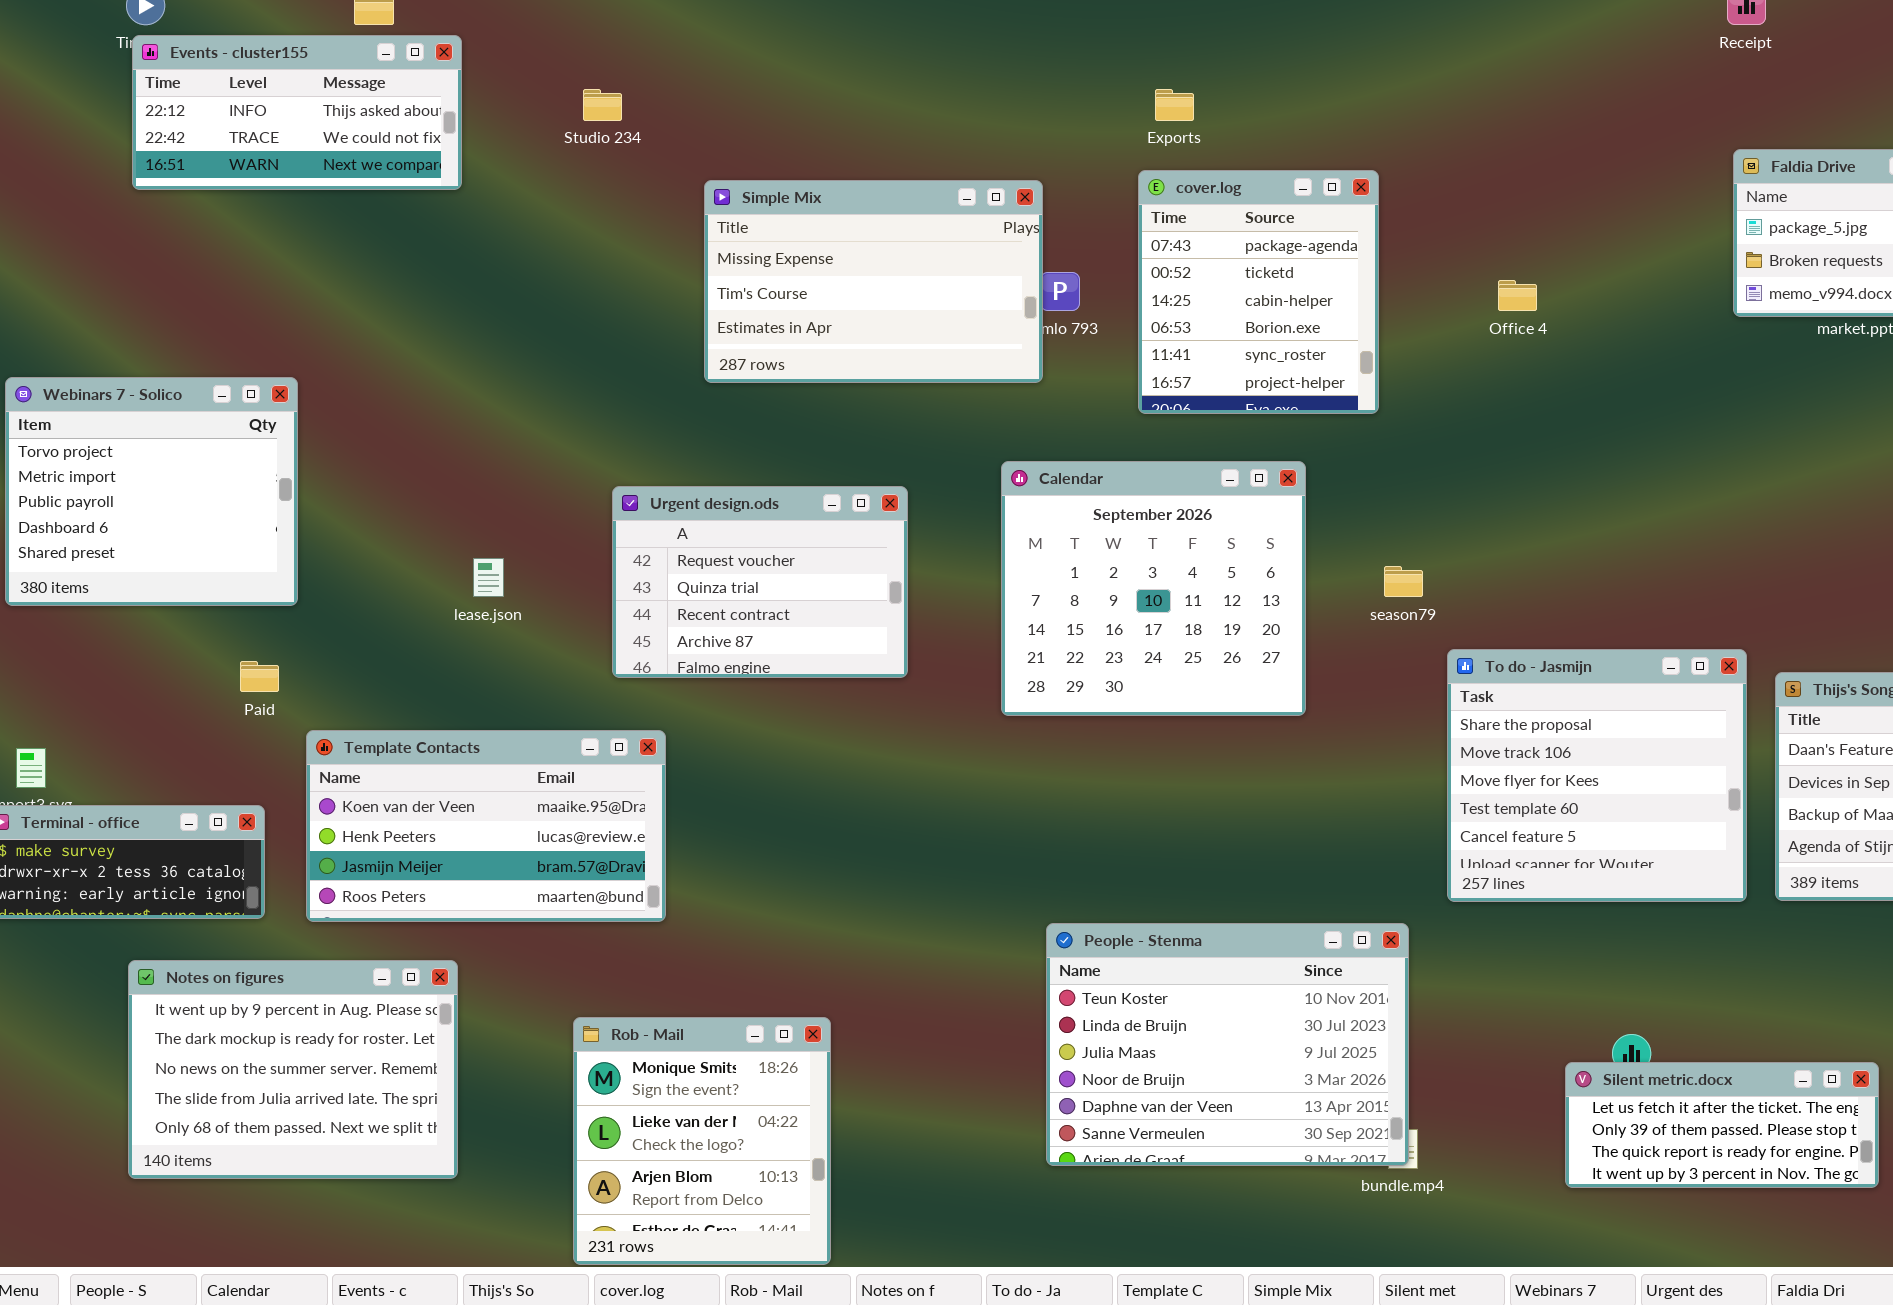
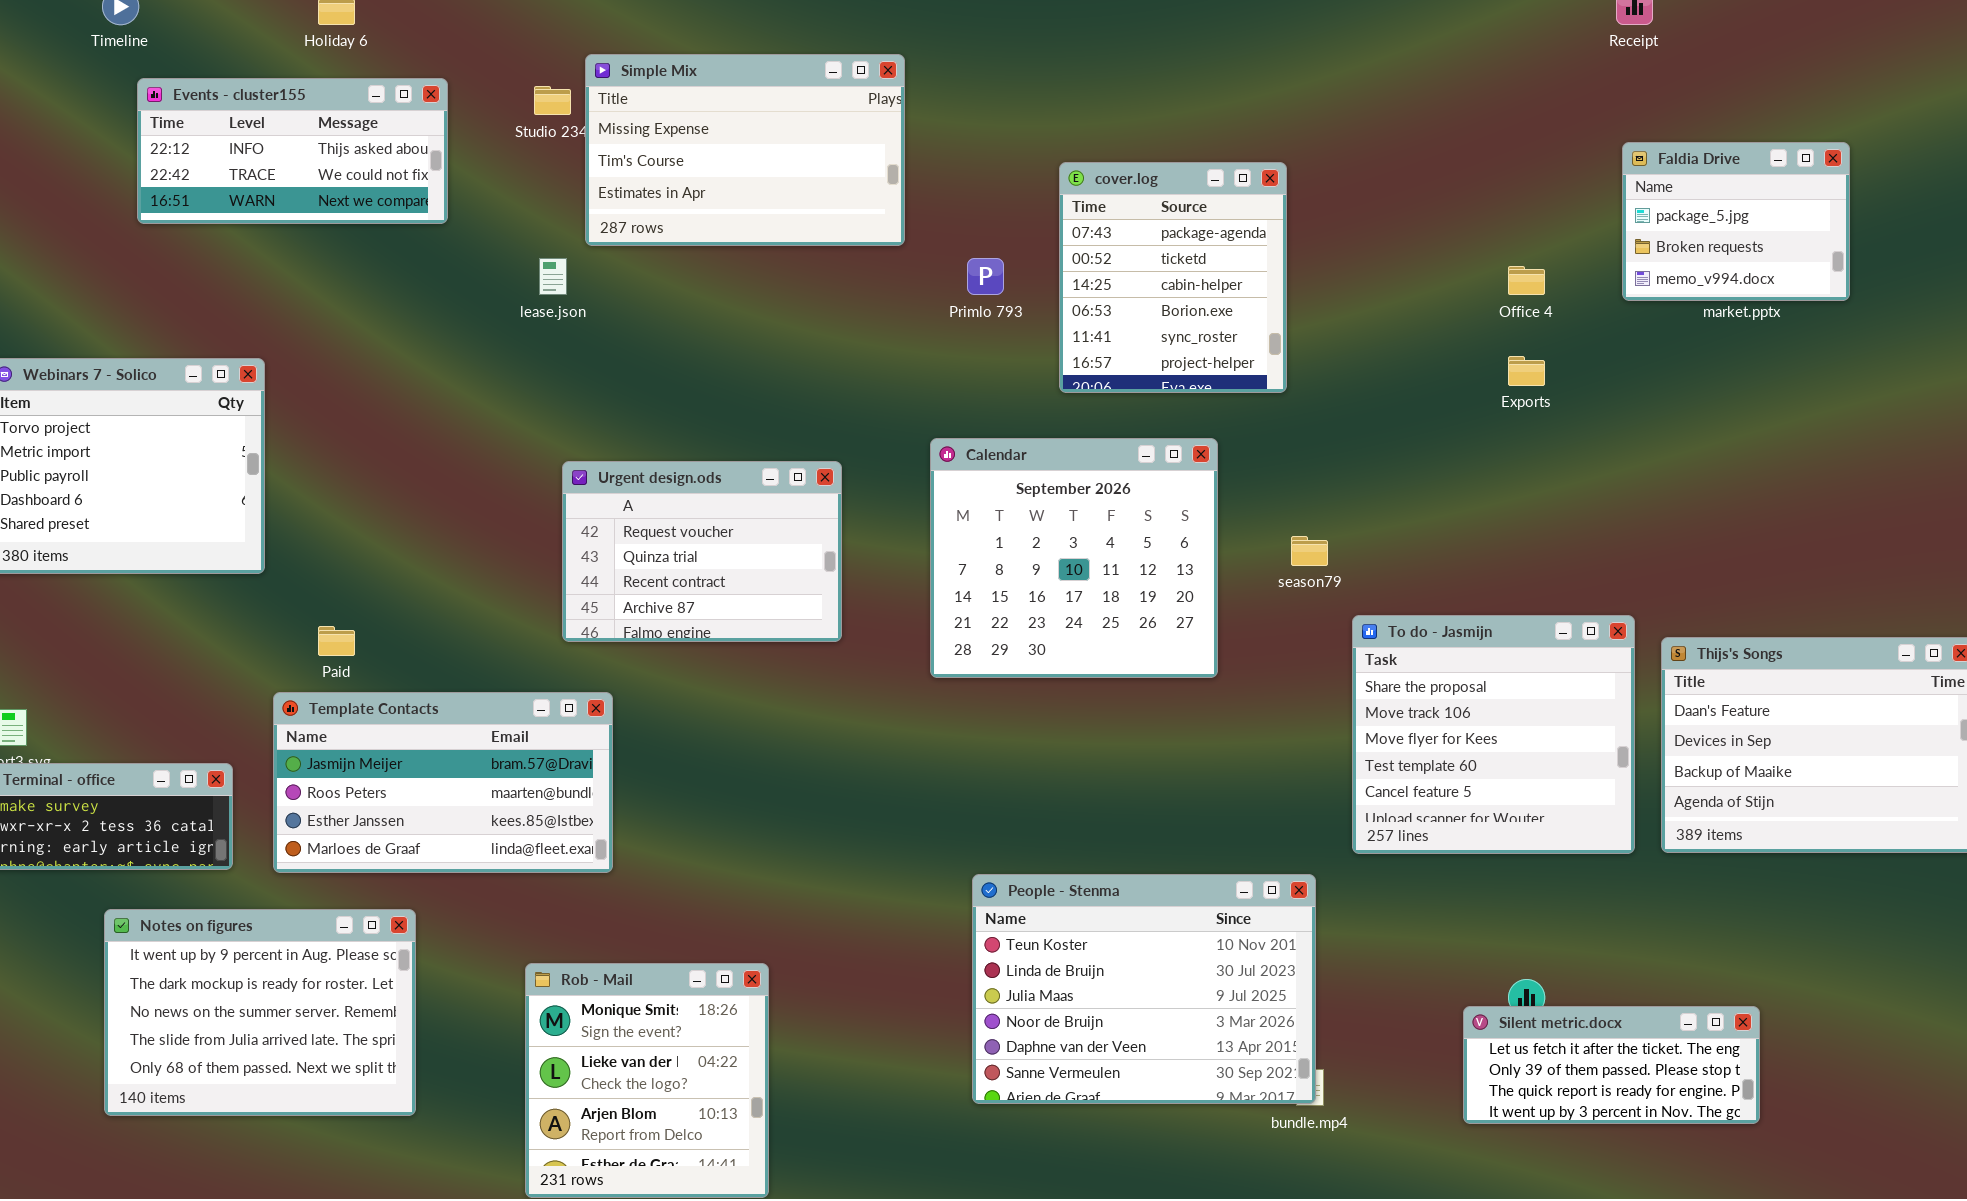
Events - cluster155: [132,35,462,190] -> [137,78,448,224], moved
Exports: [1155,89,1194,121] -> [1508,356,1545,386], moved
Simple Mix: [704,180,1043,383] -> [585,54,905,246], moved
Office 4: [1498,280,1537,311] -> [1508,266,1545,295], moved
lease.json: [473,558,504,597] -> [539,258,567,295], moved
Paid: [240,661,279,692] -> [318,626,355,656], moved
Template Contacts: [306,730,666,922] -> [273,692,613,873], scrolled down 2 rows

